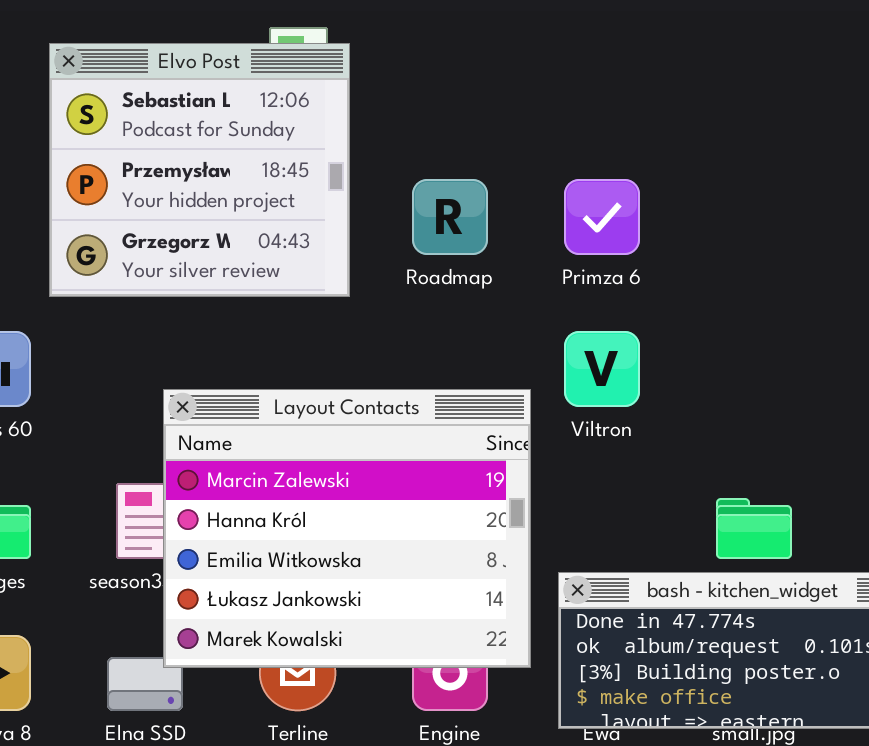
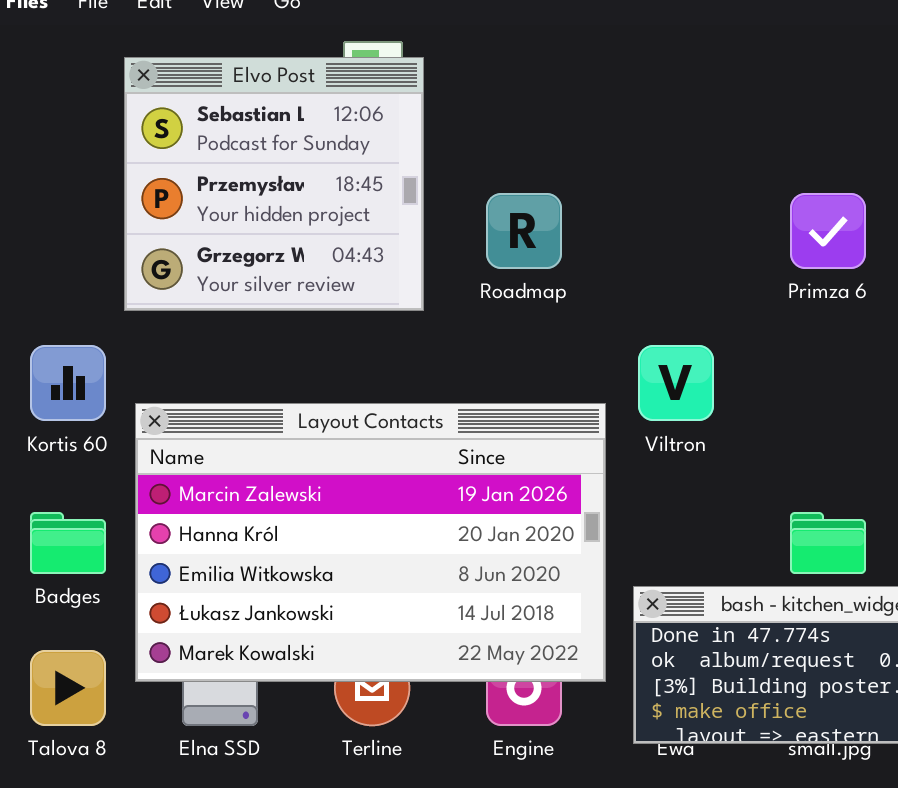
Primza 6: [564,179,640,255] -> [790,193,866,269], moved
Layout Contacts: [163,389,531,668] -> [135,403,606,682], resized

